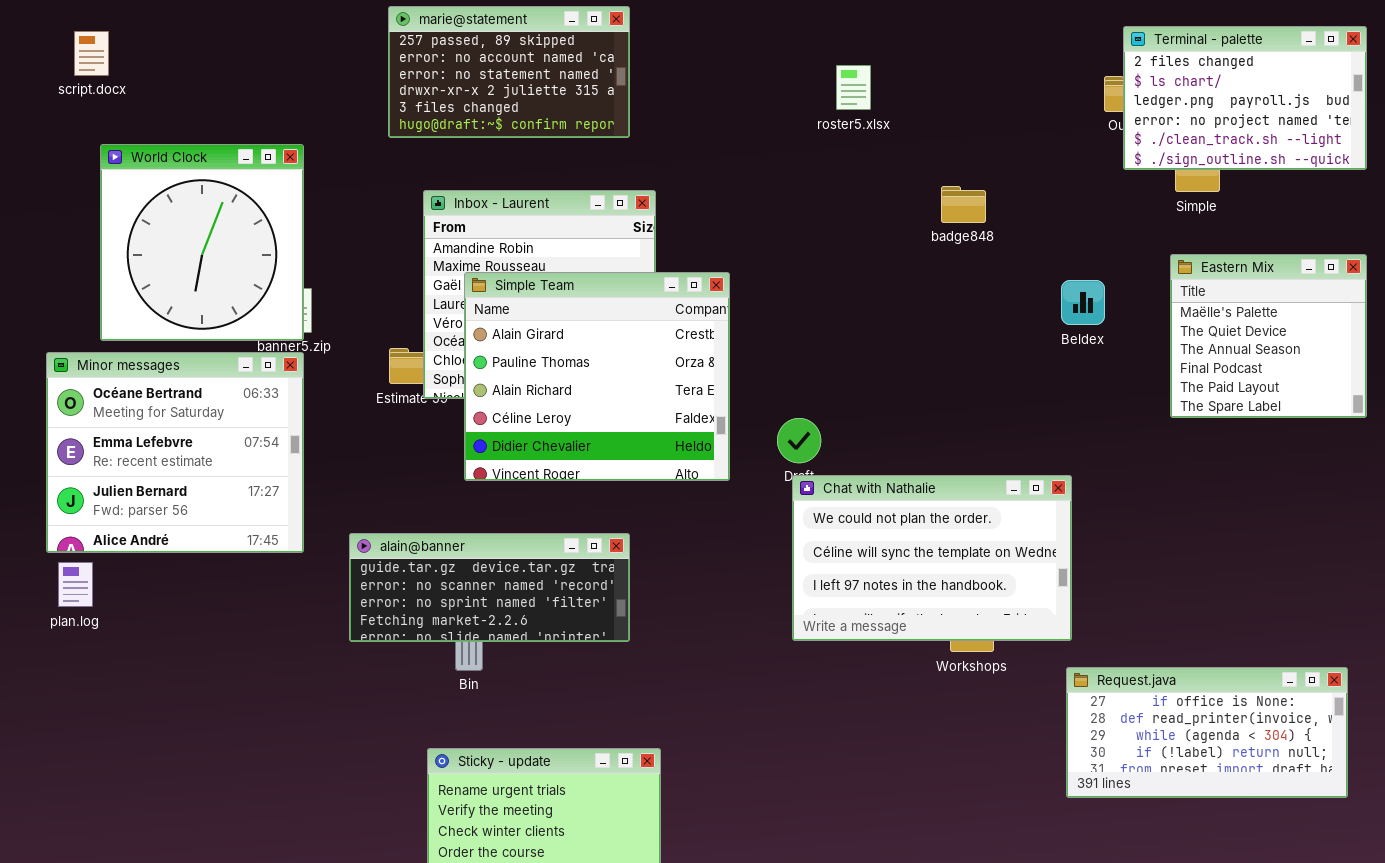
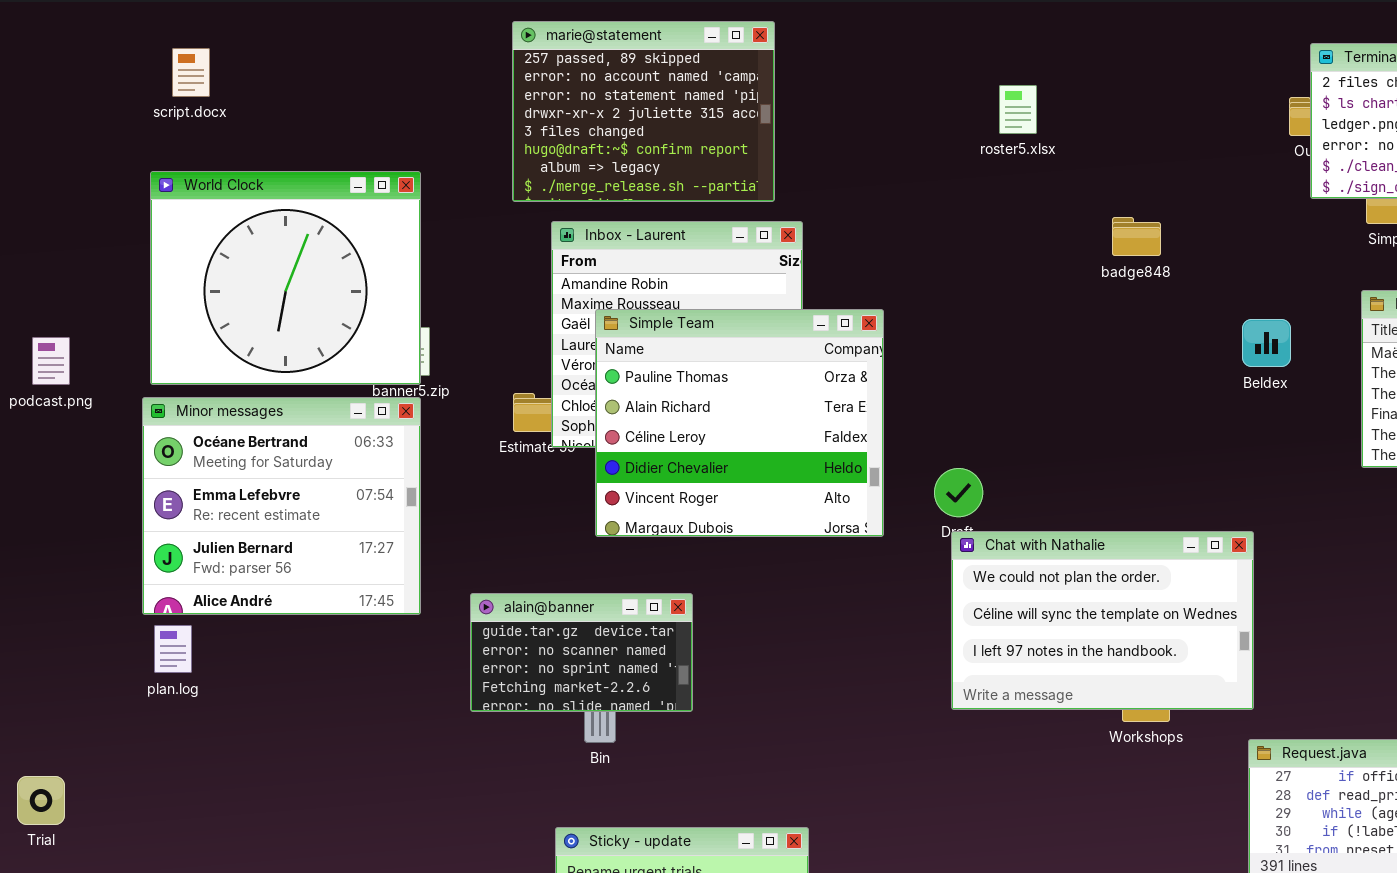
marie@statement: [388,6,630,138] -> [512,21,775,202], resized
World Clock: [100,144,304,341] -> [150,171,421,385], resized
Simple Team: [464,272,730,481] -> [595,309,884,537], scrolled down 1 row
alain@banner: [349,533,630,642] -> [470,593,693,712], resized

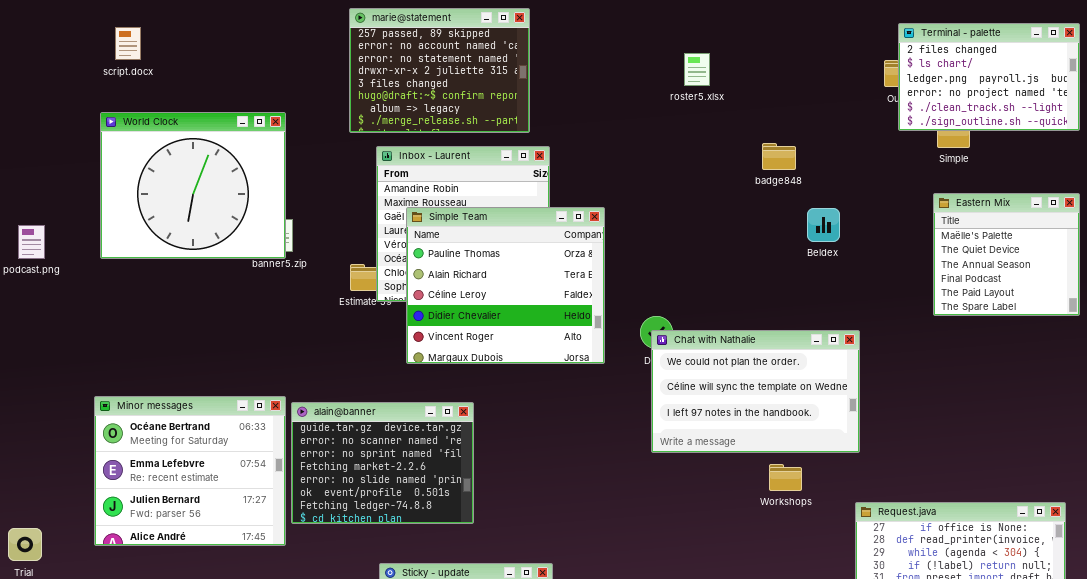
Beldex: [1242,319,1291,367] -> [807,208,840,242], moved
Minor messages: [142,397,421,615] -> [94,396,286,546], moved
Chat with Nathalie: [951,531,1254,710] -> [651,330,860,453], moved
alain@banner: [470,593,693,712] -> [291,402,474,524], resized

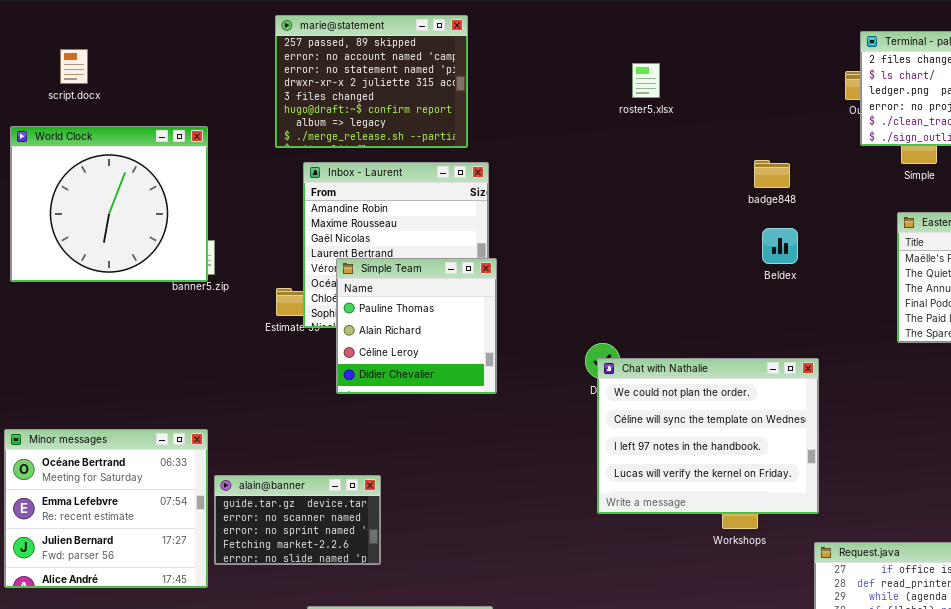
script.docx: [115,27,141,60] -> [60,49,88,84], moved
badge848: [762,143,796,170] -> [754,160,790,188], moved
Simple Team: [406,207,605,364] -> [336,258,497,394], resized
Chat with Nathalie: [651,330,860,453] -> [597,358,819,514], resized
alain@banner: [291,402,474,524] -> [214,475,381,565], resized

